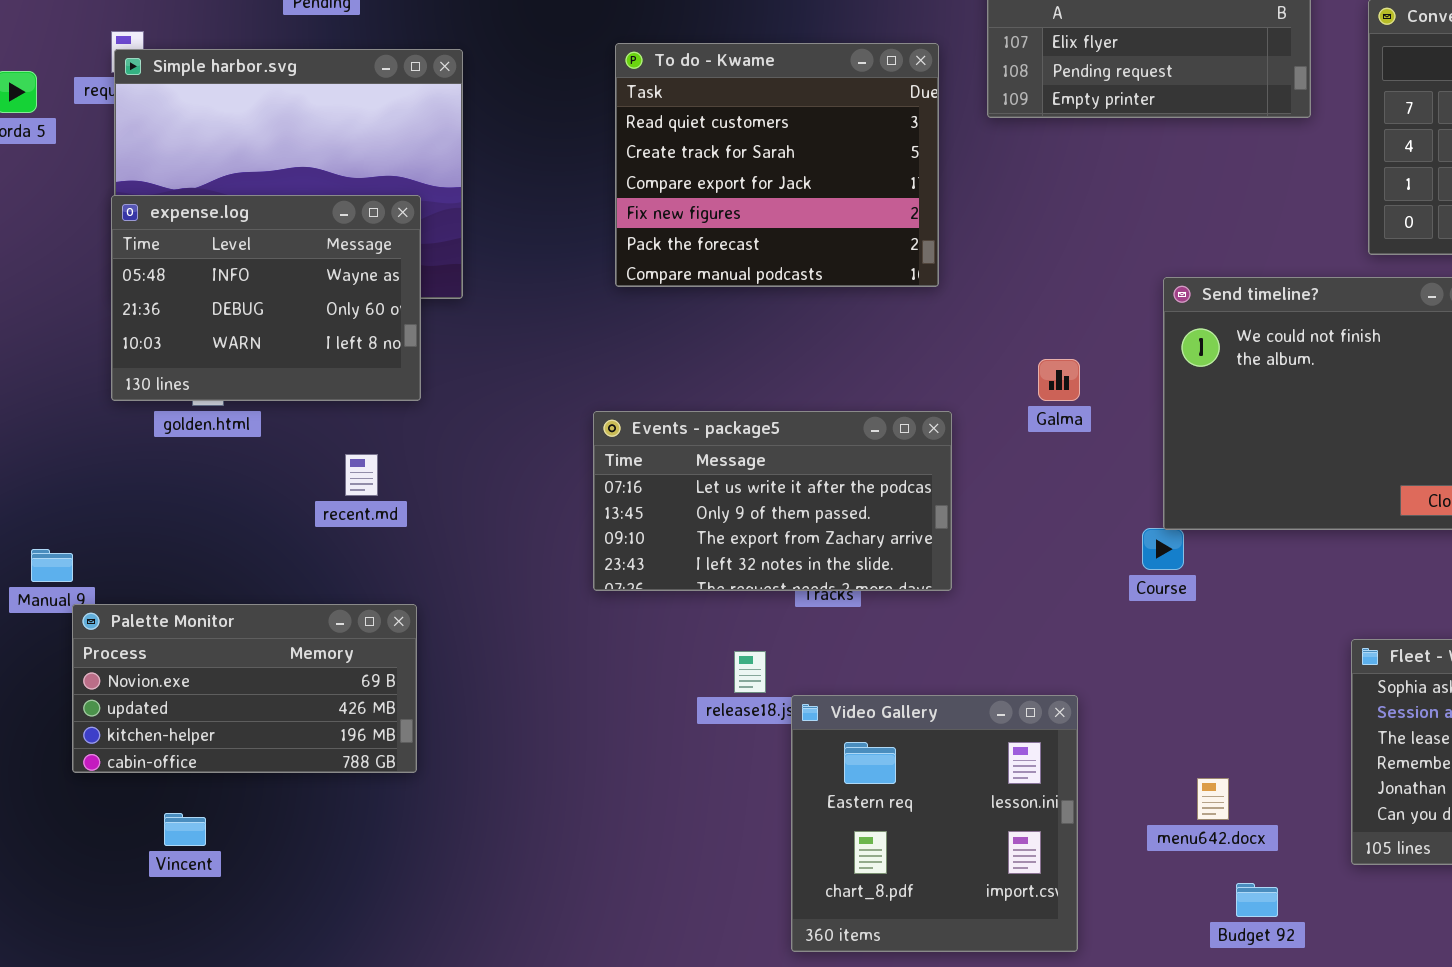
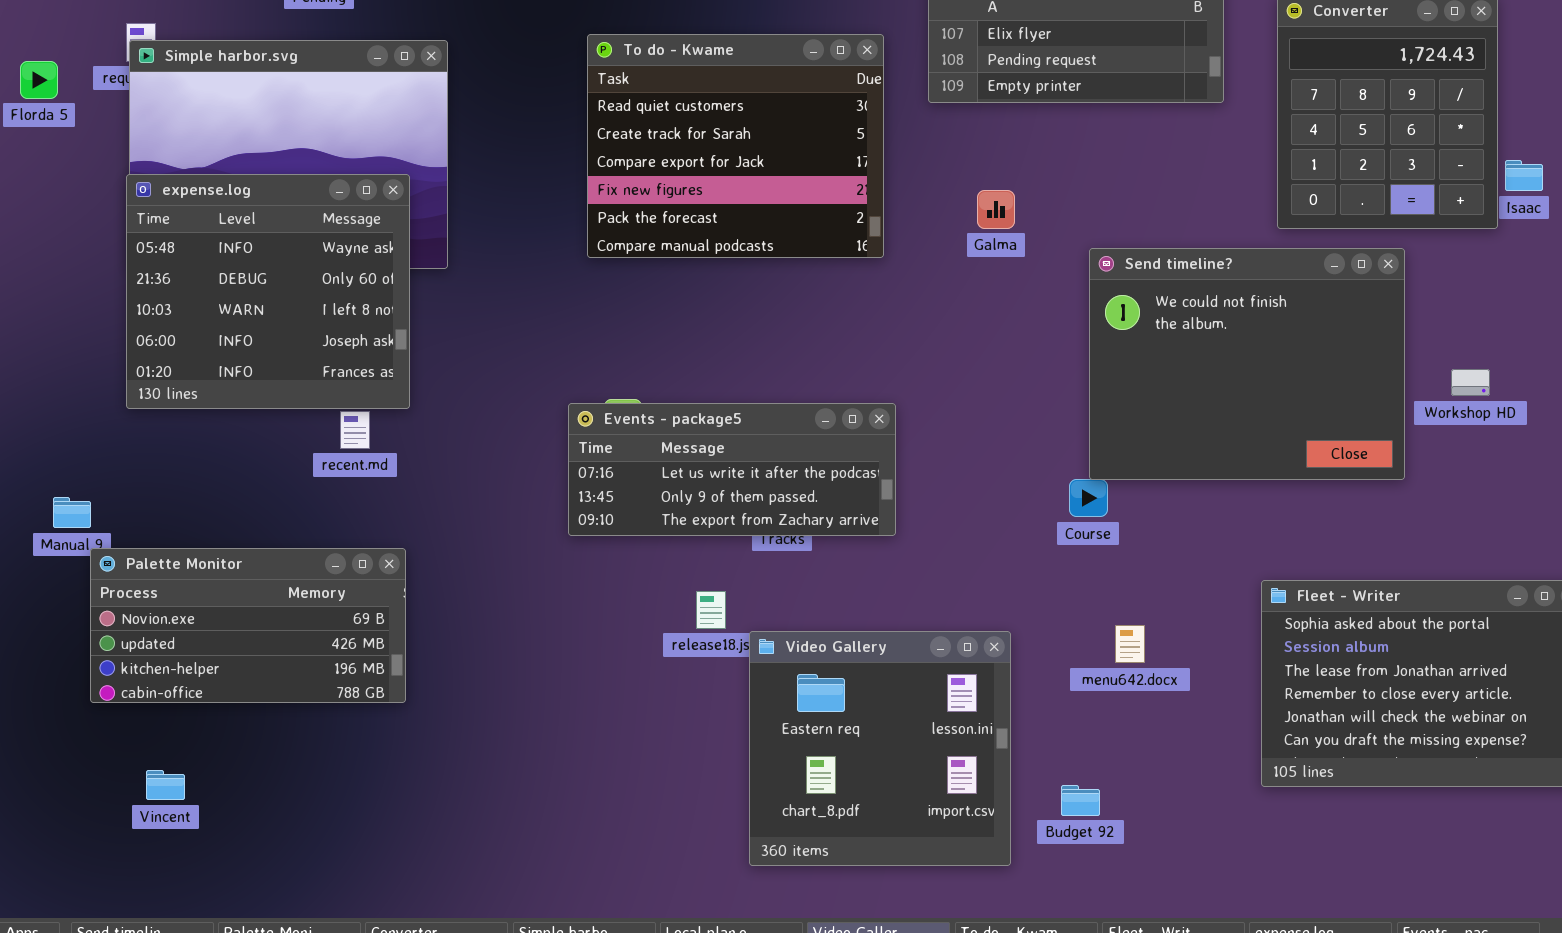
expense.log: [111,195,421,401] -> [126,174,410,409], resized
Galma: [1038,359,1080,401] -> [977,190,1015,229], moved
Events - package5: [593,411,952,591] -> [568,403,896,536], resized
menu642.docx: [1197,778,1229,820] -> [1115,625,1145,663], moved
Vincent: [164,813,206,846] -> [146,770,185,800], moved
Budget 92: [1236,883,1278,917] -> [1061,785,1100,816], moved

